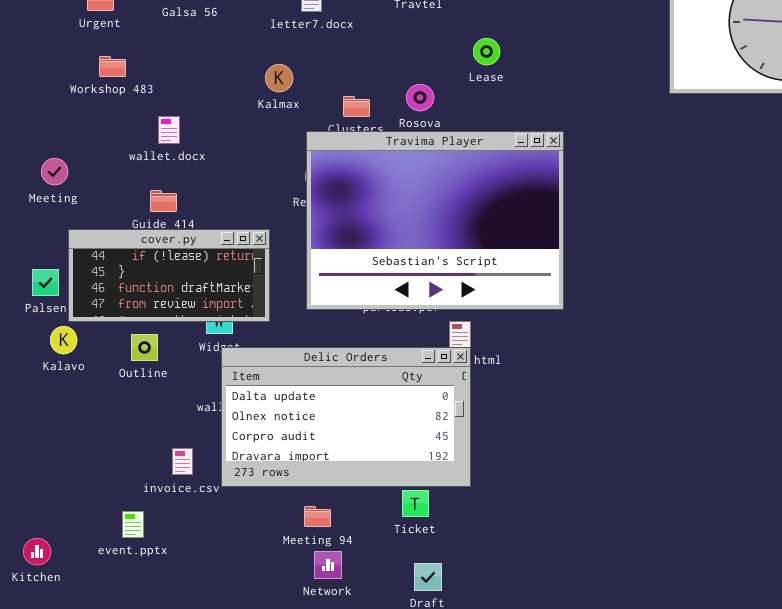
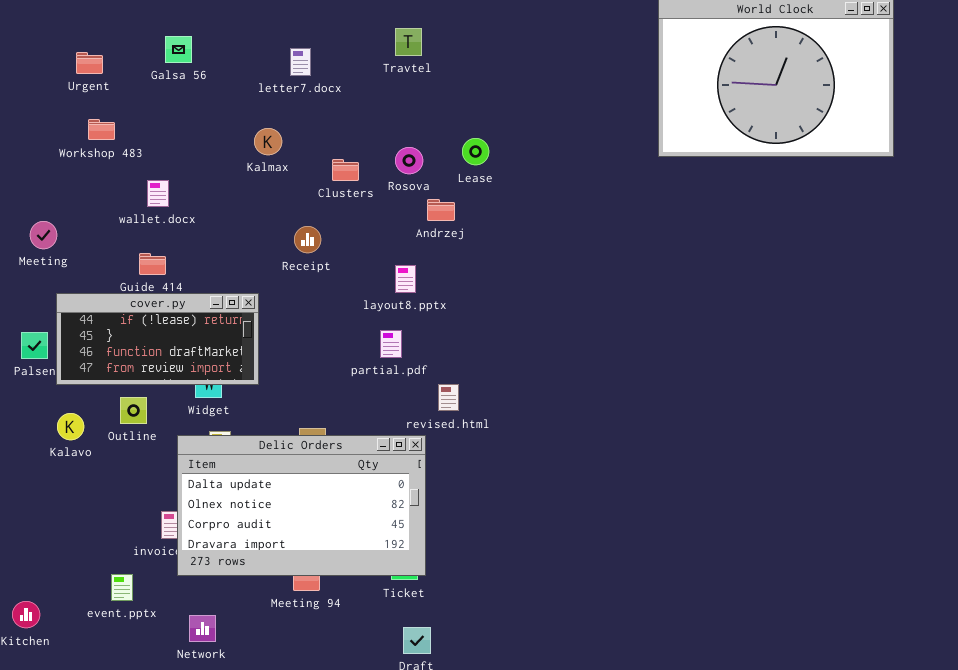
Lease: [473,38,500,65] -> [462,138,489,165], moved
Travima Player: [306,131,564,310] -> none, closed
Kalavo: [50,326,77,354] -> [57,413,84,440], moved
Delic Orders: [221,347,471,487] -> [177,435,426,576], moved
Network: [314,551,342,579] -> [189,615,216,642], moved

